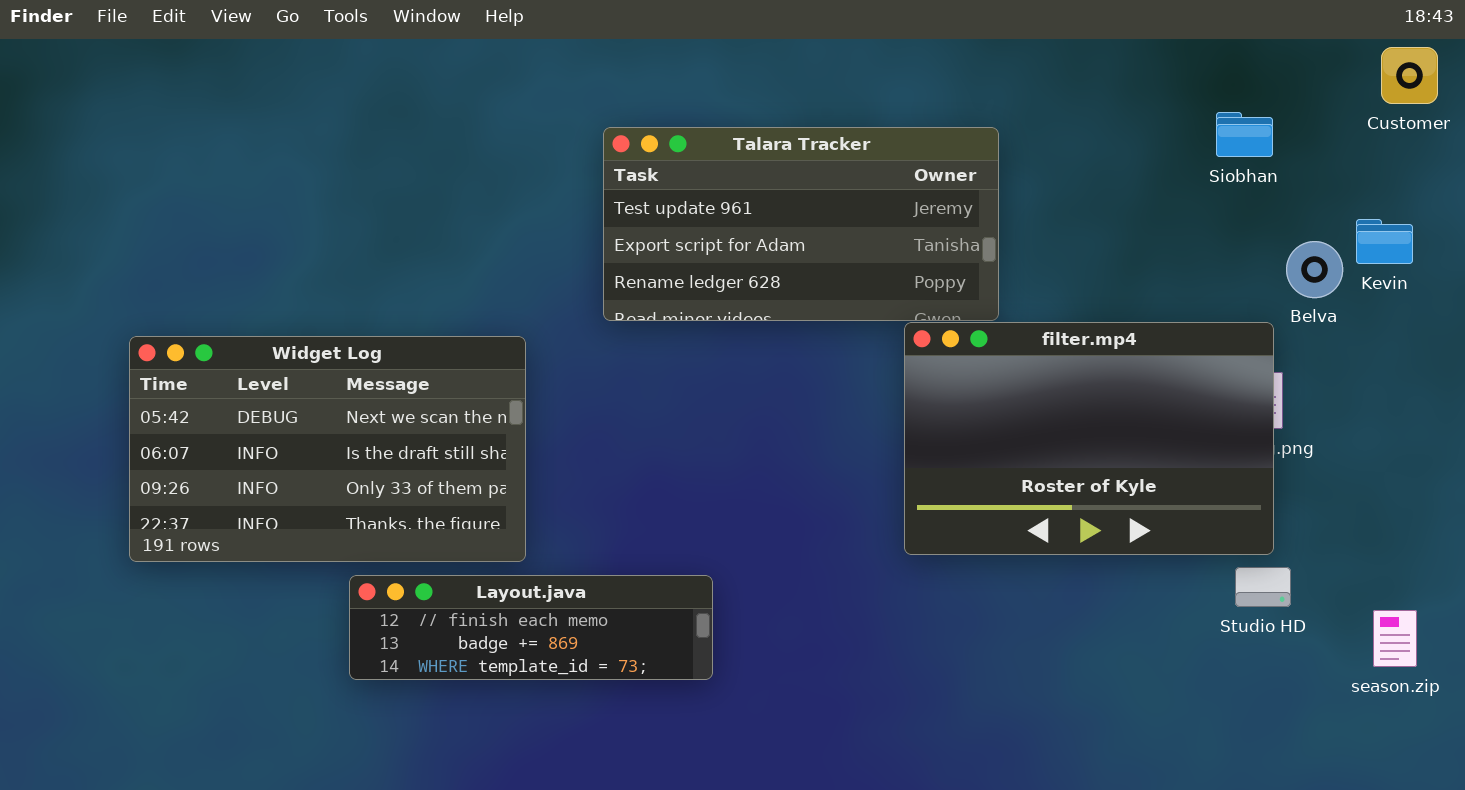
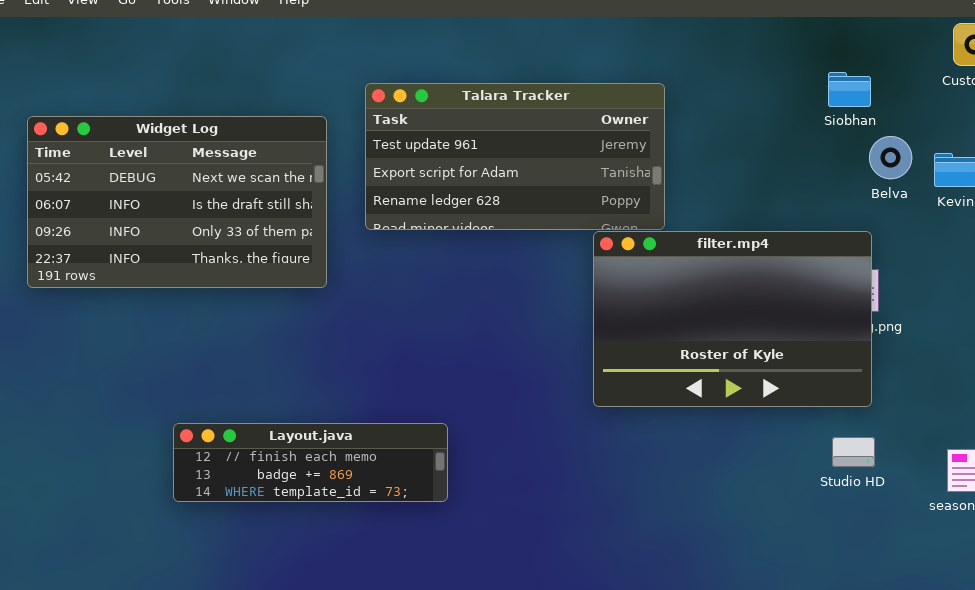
Belva: [1286,241,1343,298] -> [869,136,912,179], moved
Widget Log: [129,336,526,562] -> [27,116,327,288], moved
Studio HD: [1235,567,1291,607] -> [832,437,875,467], moved

